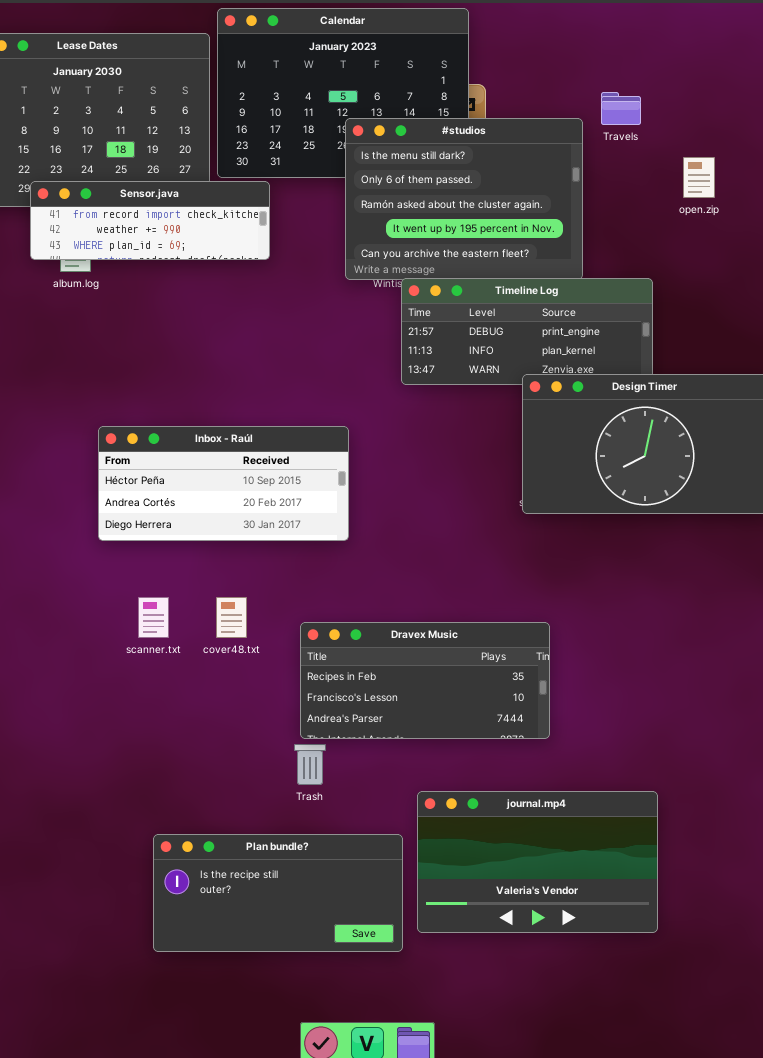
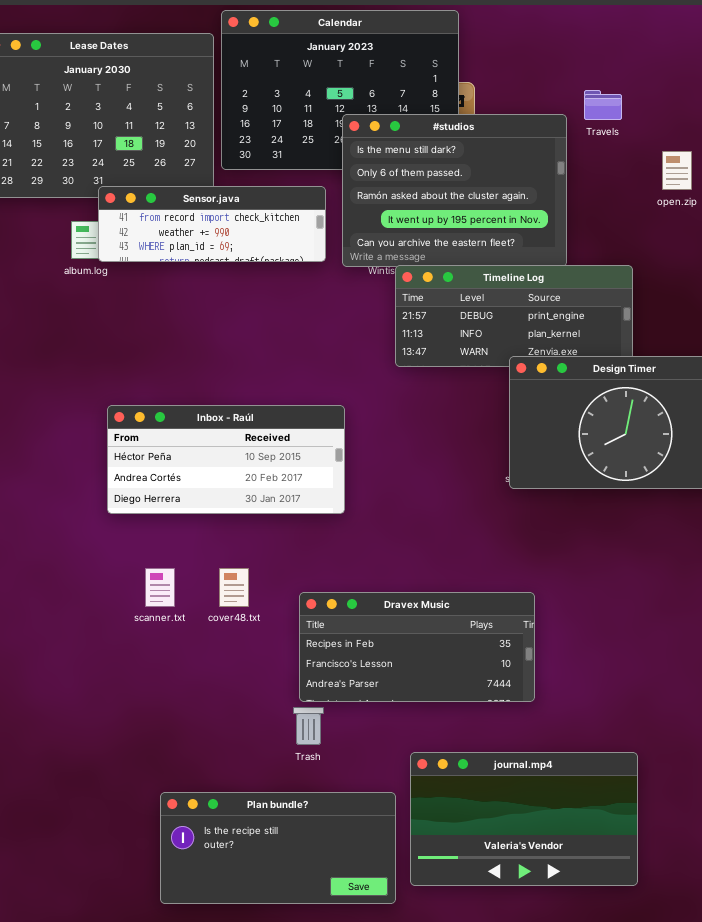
Sensor.java: [30,181,270,260] -> [98,186,326,262], moved

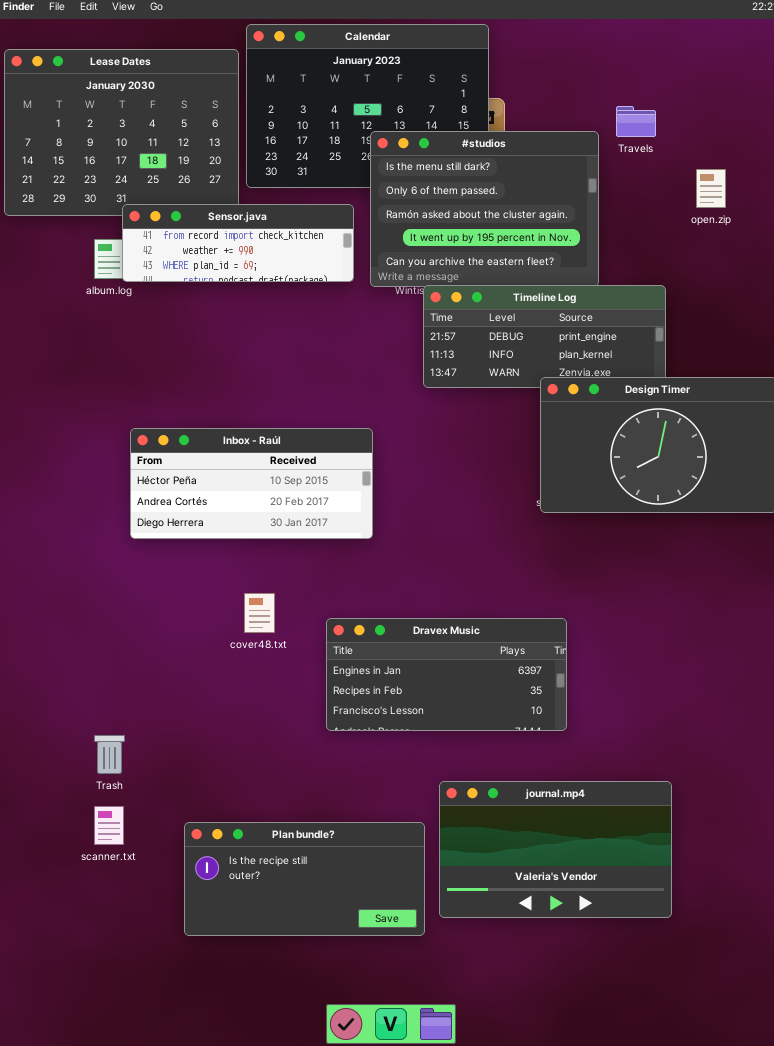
scanner.txt: [145,568,175,607] -> [94,806,124,845], moved
Dravex Music: [299,592,535,702] -> [326,618,567,731], scrolled up 1 row
Trash: [293,707,324,745] -> [94,735,125,774], moved

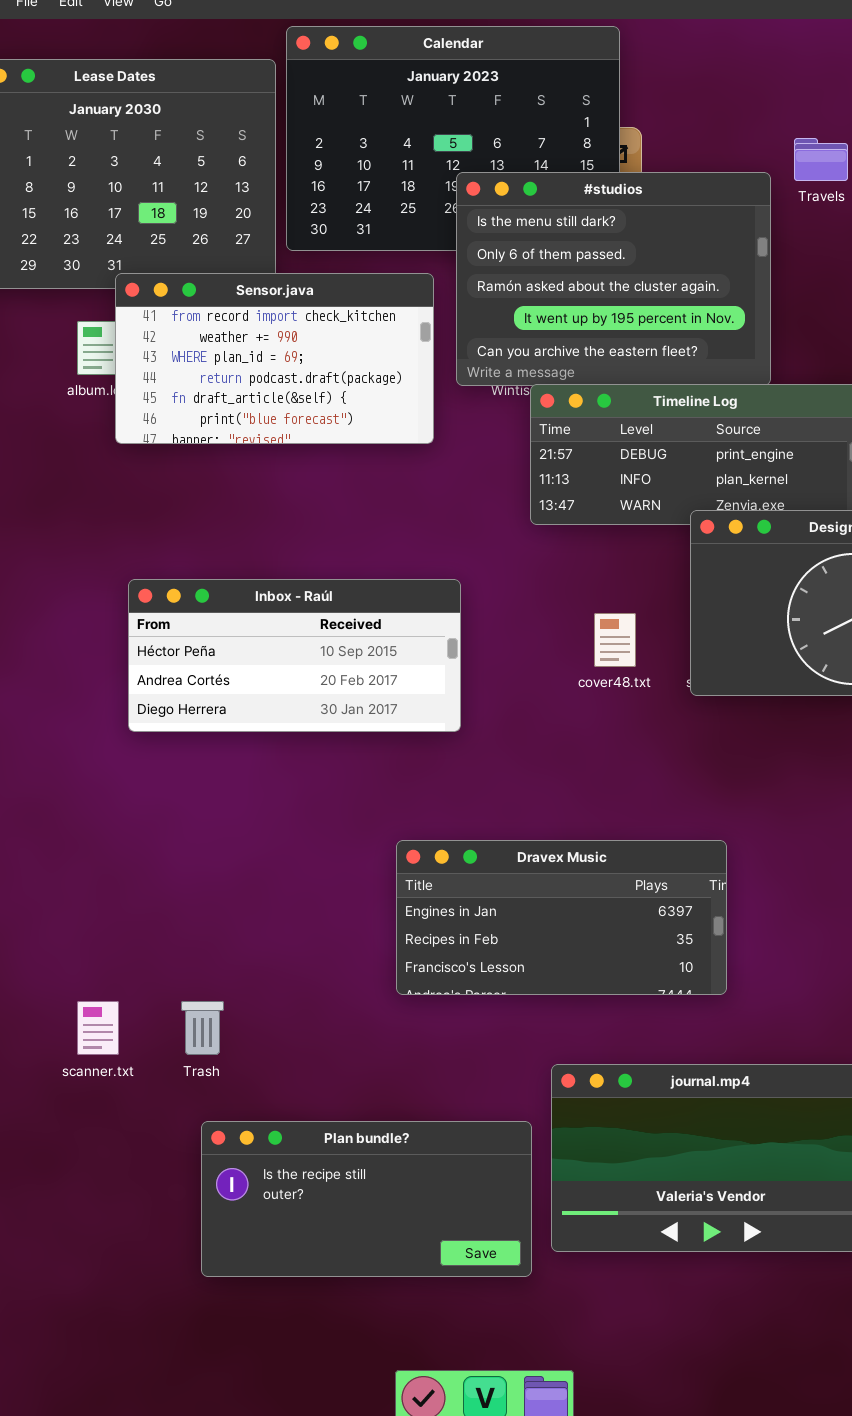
Sensor.java: [122,204,354,282] -> [115,273,434,444], resized
cover48.txt: [244,593,275,633] -> [594,613,636,667], moved
Trash: [94,735,125,774] -> [181,1001,224,1055], moved
scanner.txt: [94,806,124,845] -> [77,1001,119,1055], moved

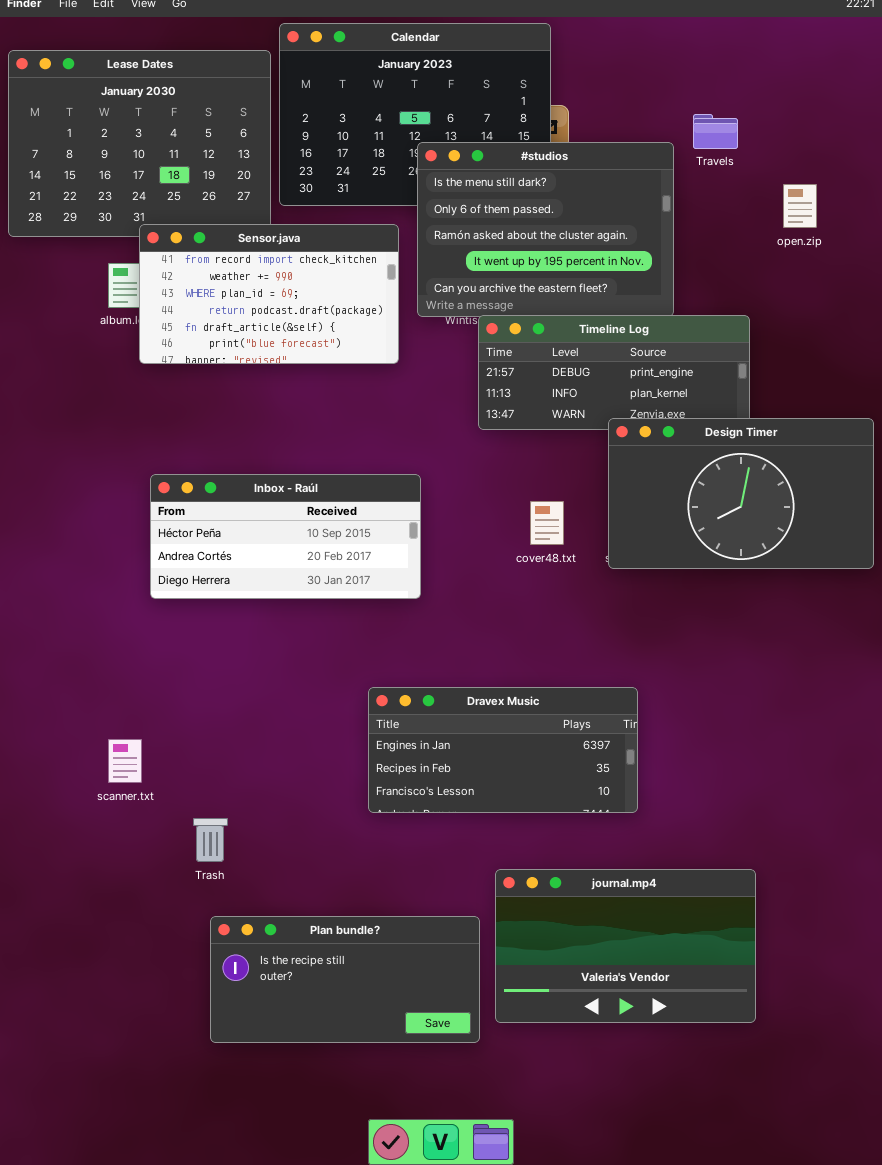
scanner.txt: [77,1001,119,1055] -> [108,739,142,783], moved

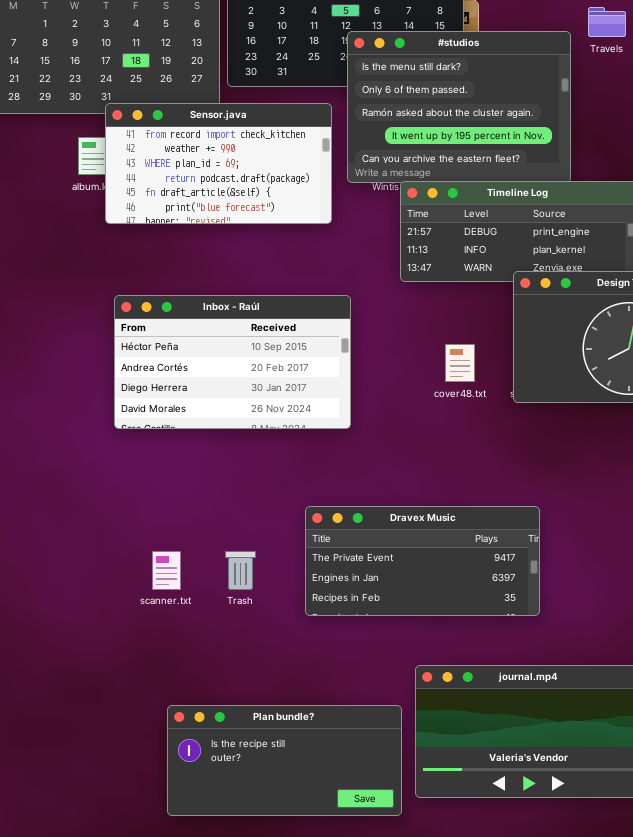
Inbox - Raúl: [150,474,421,599] -> [114,295,351,429], resized
Dravex Music: [368,687,638,813] -> [305,506,540,616], scrolled up 1 row
scanner.txt: [108,739,142,783] -> [152,551,181,590], moved
Trash: [193,818,228,862] -> [225,551,256,590], moved

